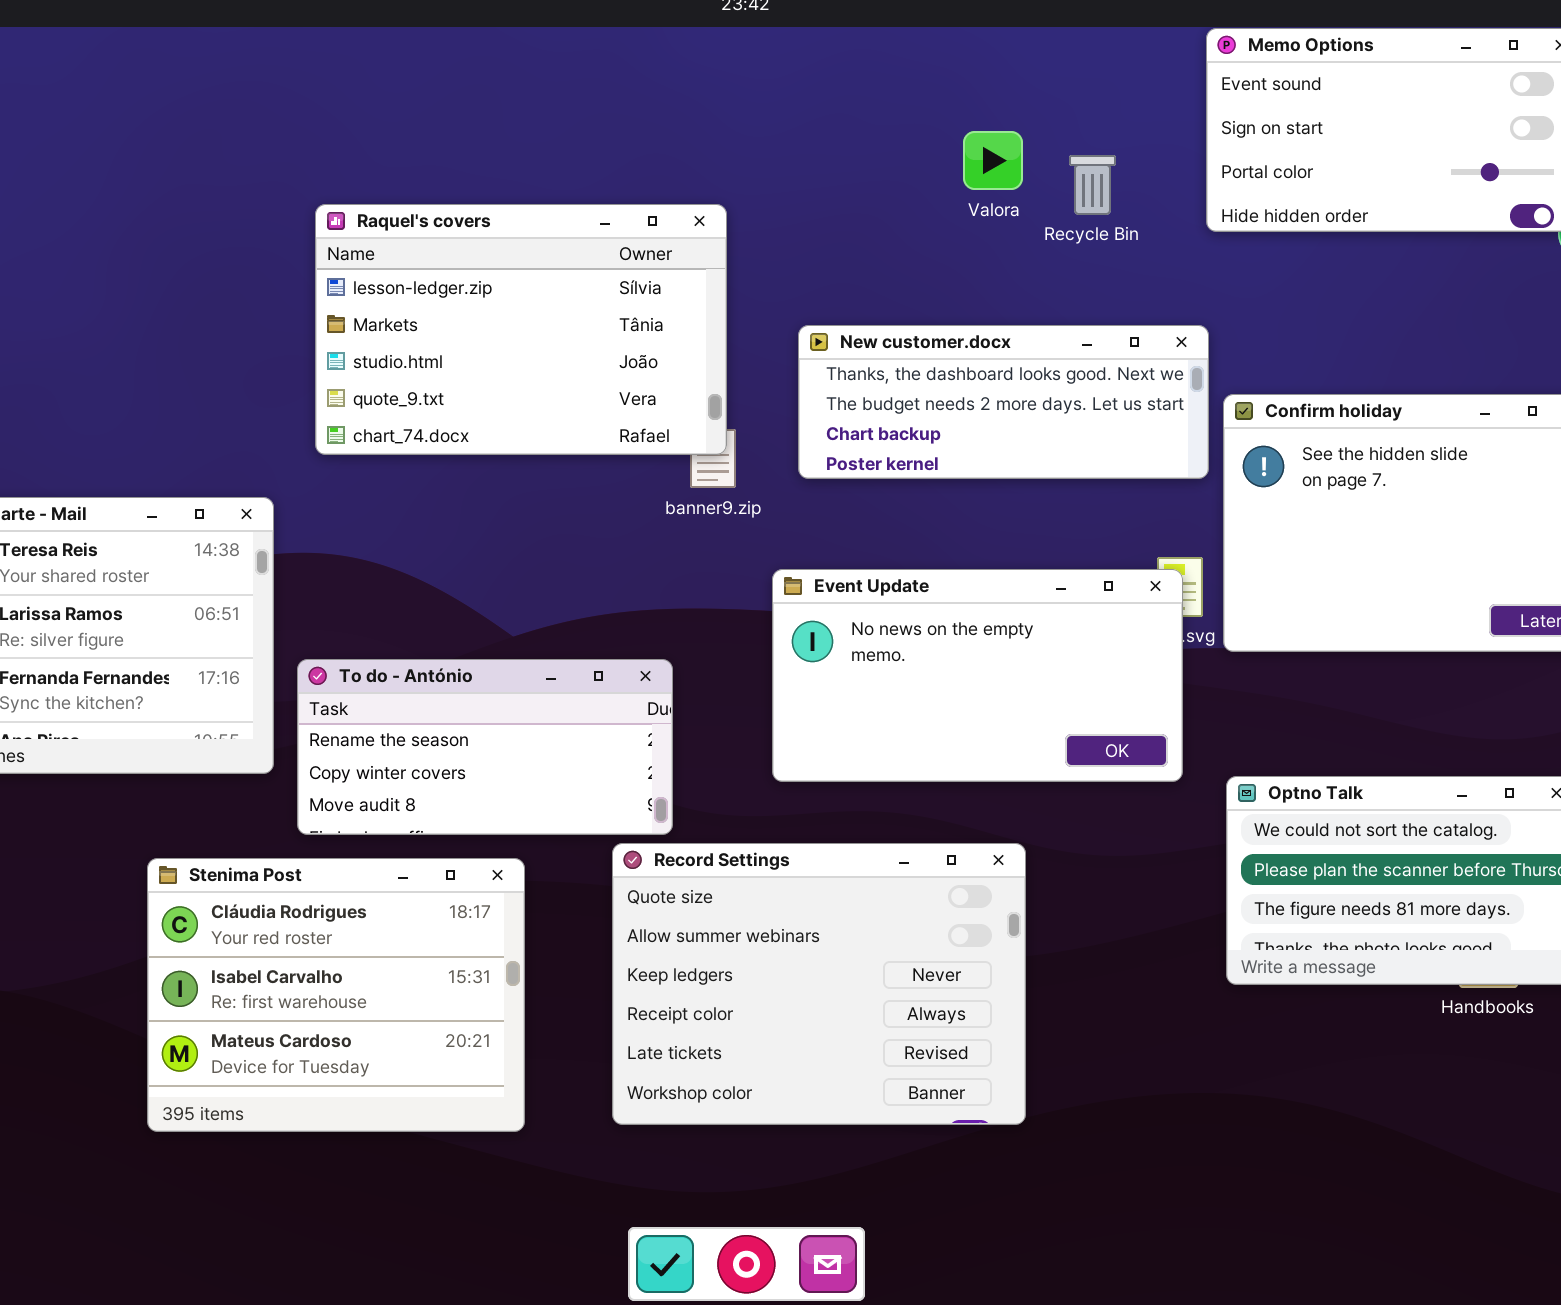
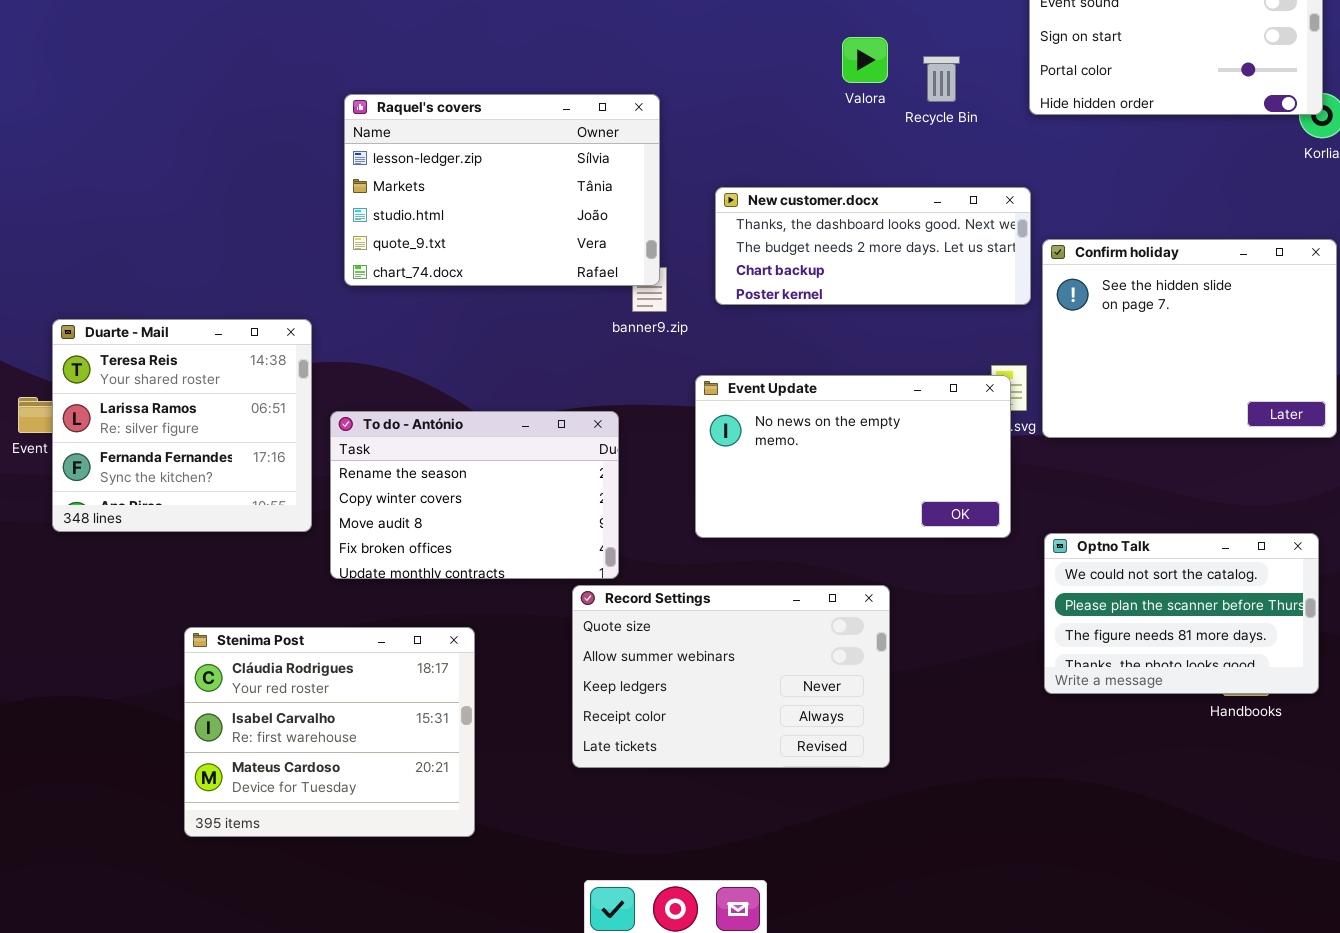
To do - António: [297,659,673,835] -> [330,411,619,579], resized
Record Settings: [612,843,1026,1125] -> [572,585,890,768], resized
Stenima Post: [147,858,525,1132] -> [184,627,475,837], moved

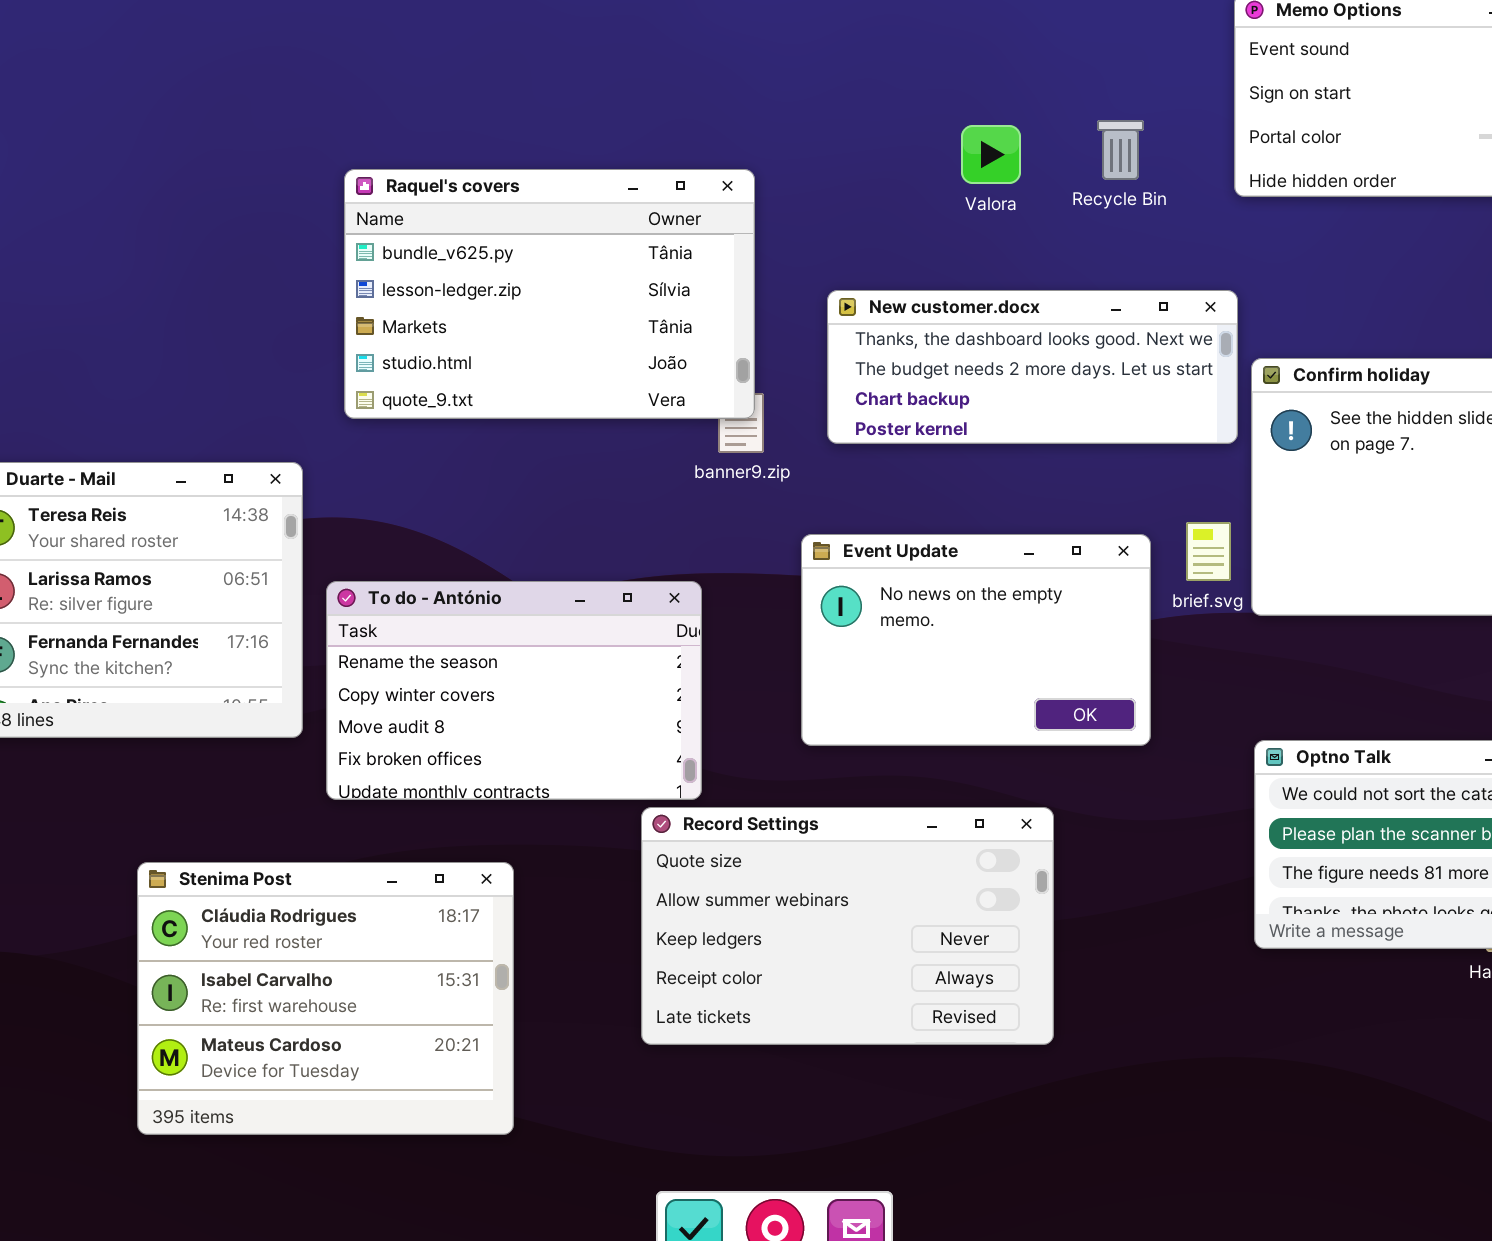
Valora: [842,37,888,83] -> [961,125,1021,184], moved
Raquel's covers: [344,94,660,286] -> [344,169,755,419], scrolled up 1 row
Event Update: [695,375,1011,538] -> [801,534,1151,746], resized

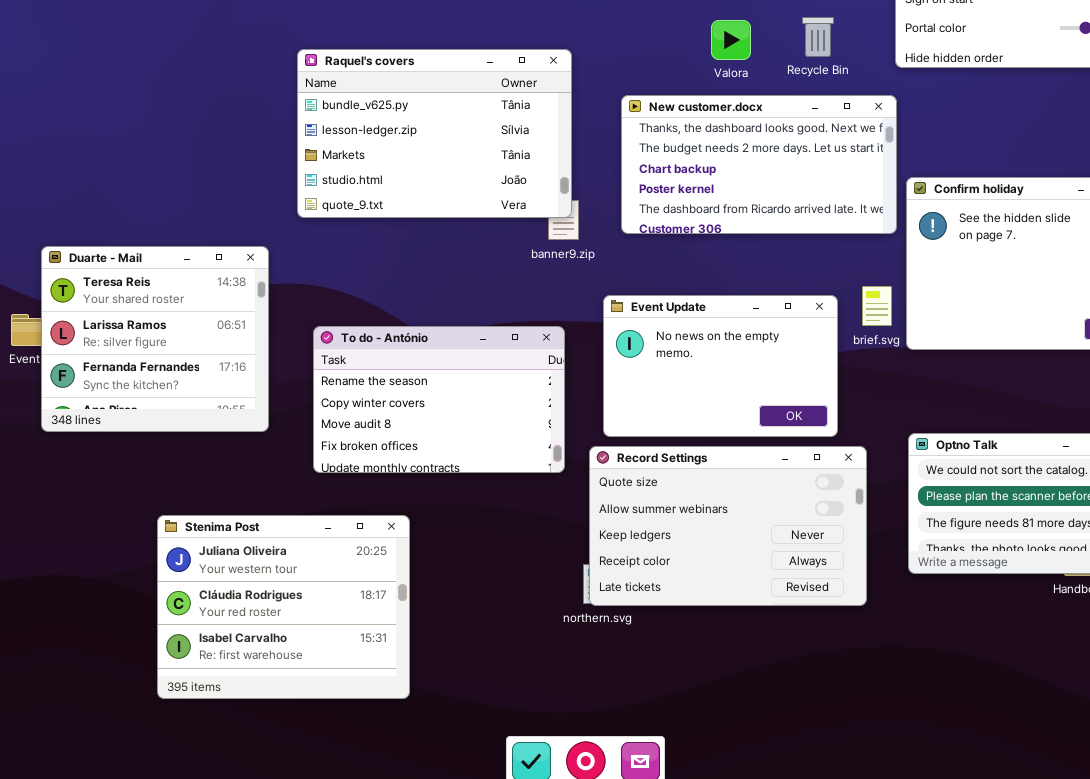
New customer.docx: [827,290,1238,444] -> [621,95,897,234], resized
To do - António: [326,581,702,800] -> [313,326,565,473], moved
Record Settings: [641,807,1054,1045] -> [589,446,867,606], moved
Stenima Post: [137,862,514,1135] -> [157,515,410,699], scrolled up 1 row

